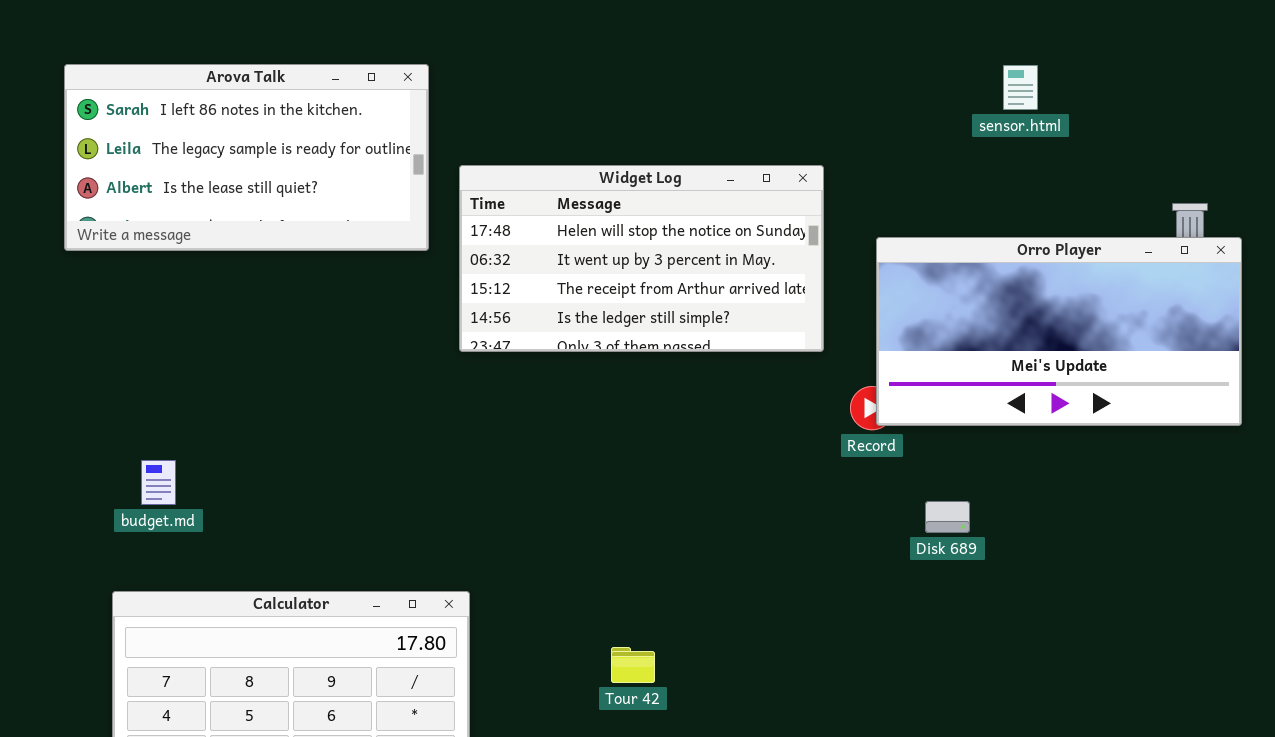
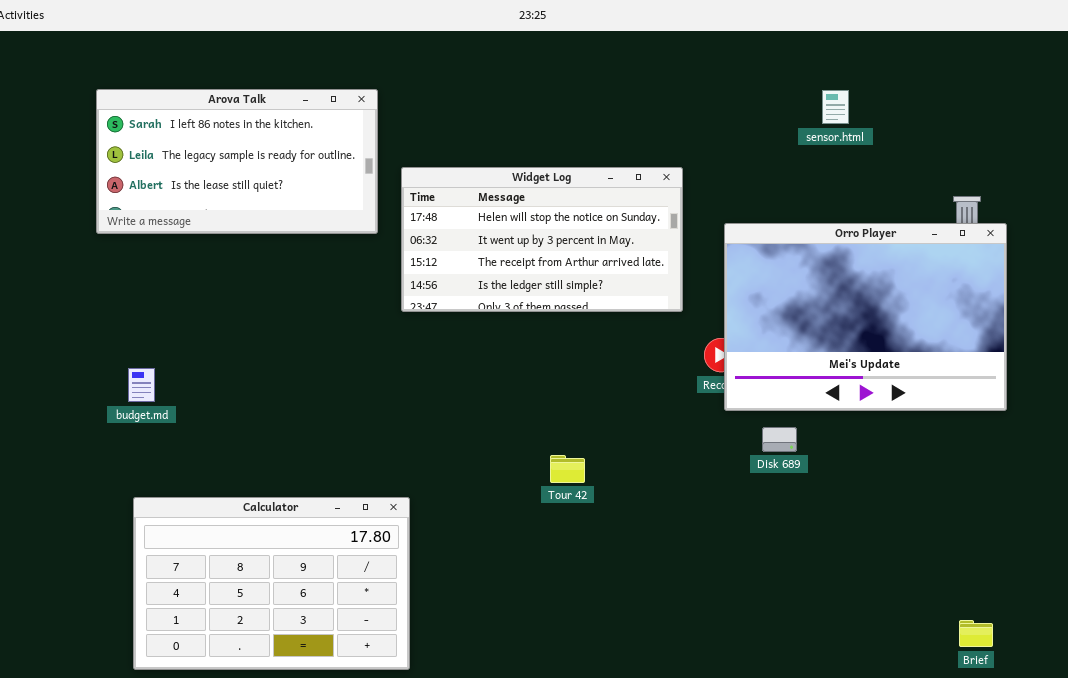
Orro Player: [876,237,1242,426] -> [724,223,1007,411], resized
budget.md: [141,460,176,505] -> [128,368,155,402], moved
Tour 42: [611,647,655,683] -> [550,455,585,483], moved

